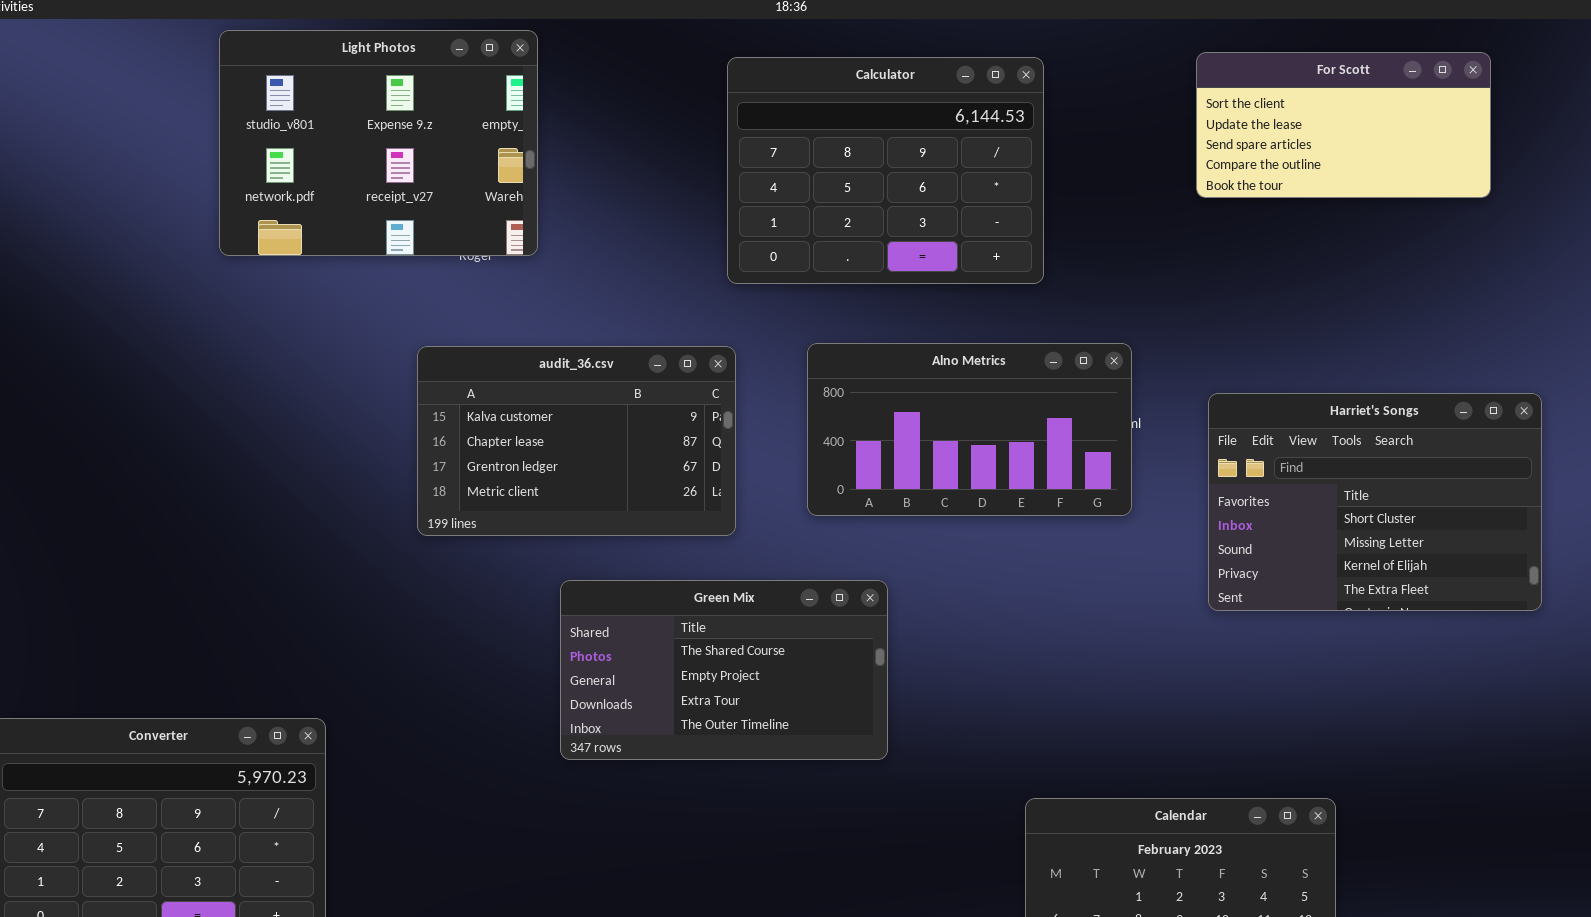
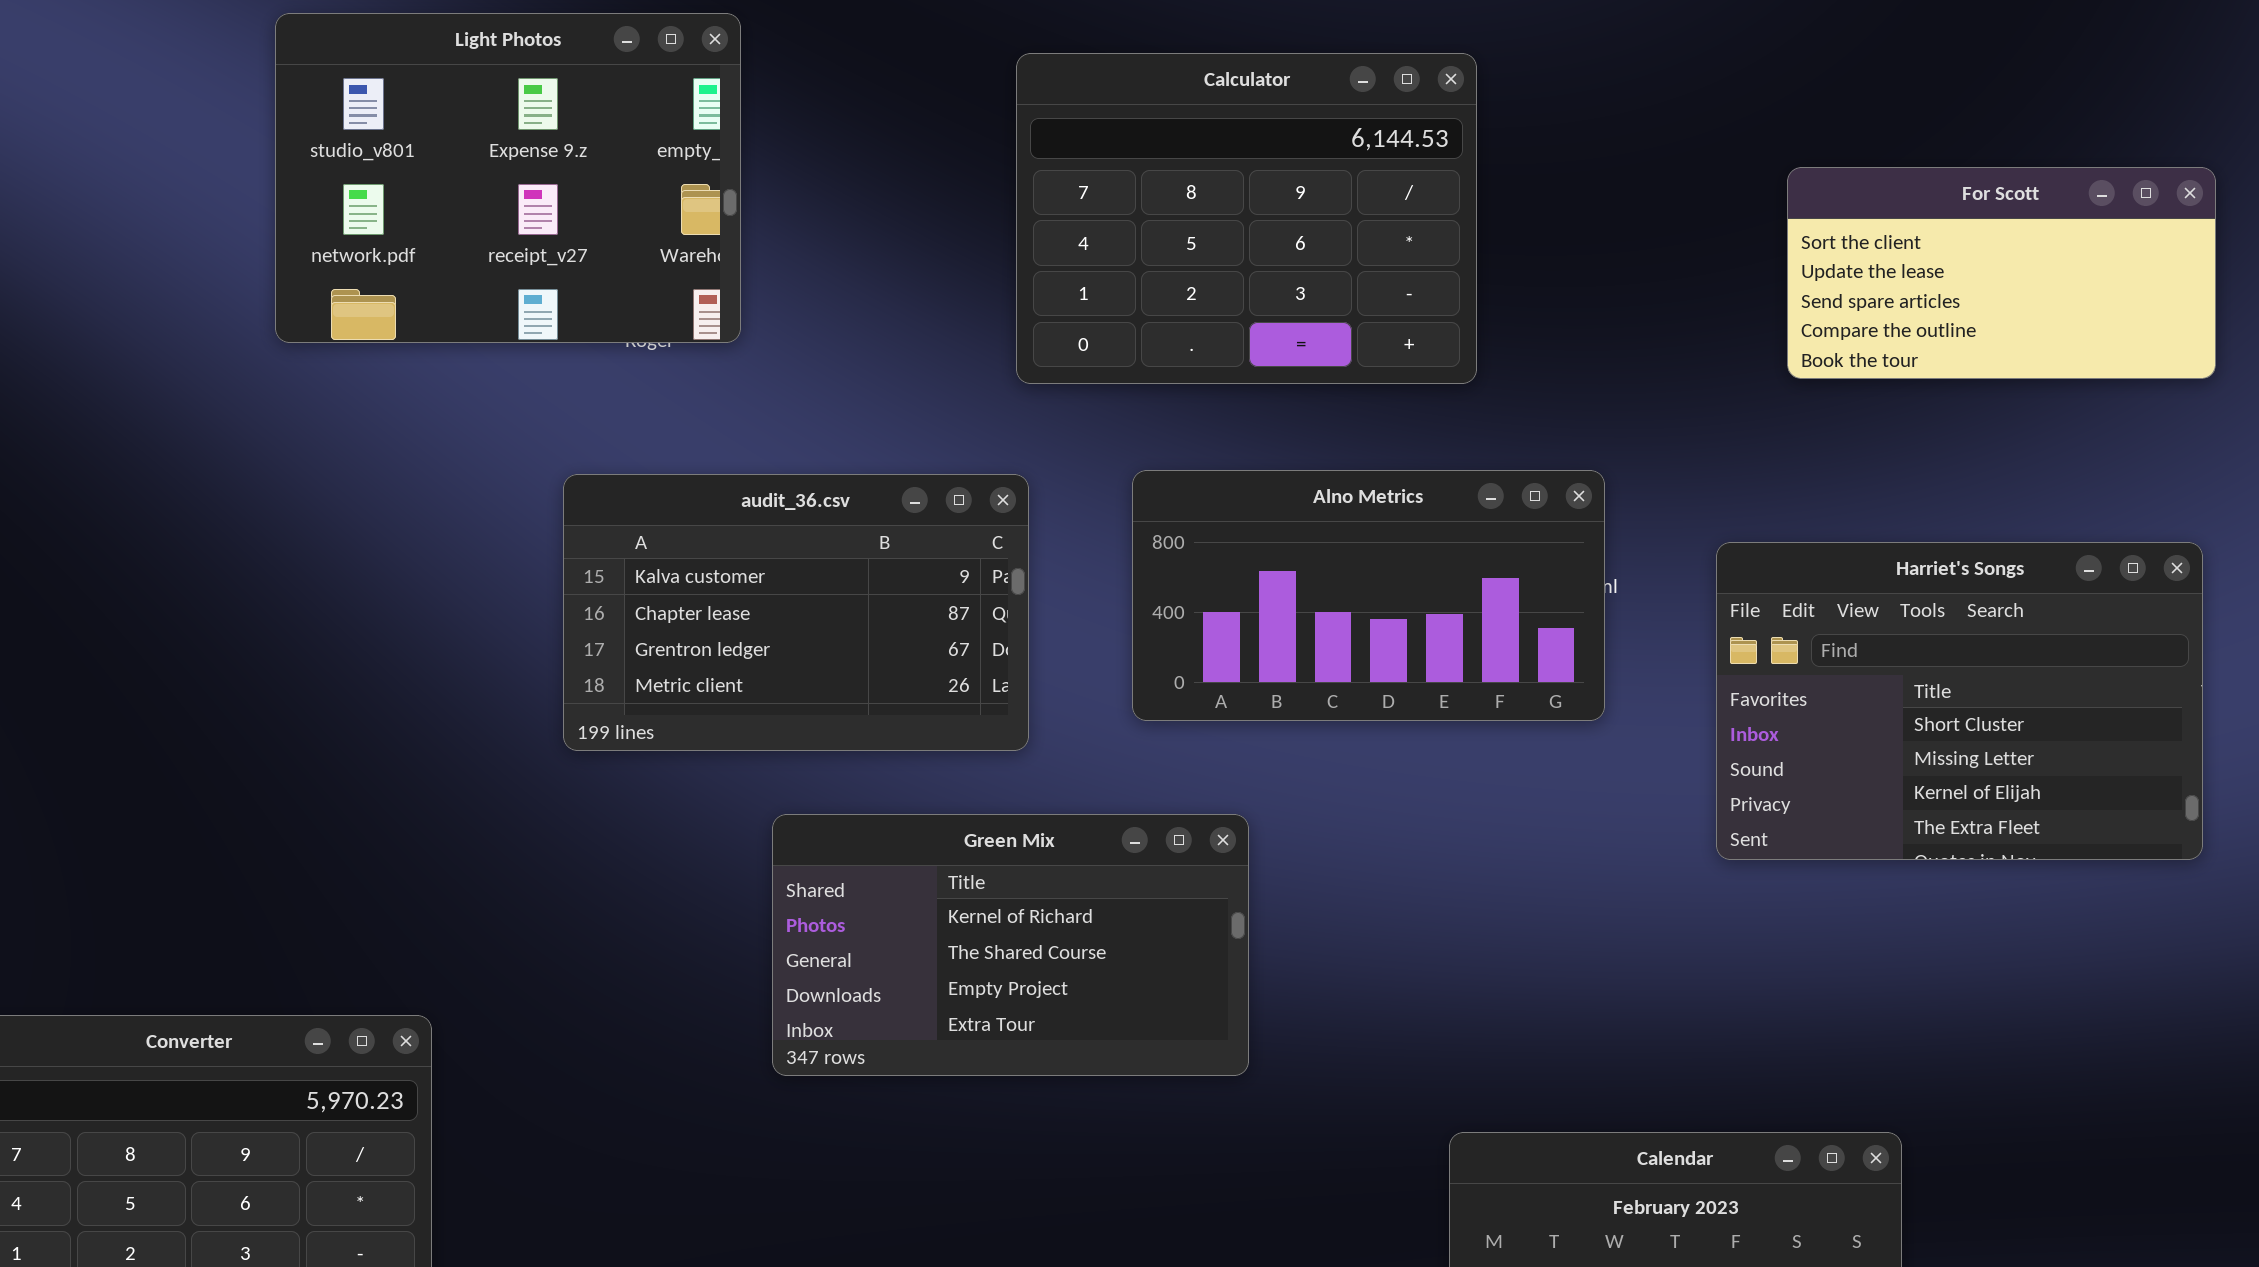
For Scott: [1196,52,1491,198] -> [1787,167,2216,379], moved
Green Mix: [560,580,888,760] -> [772,814,1249,1076], scrolled up 1 row

